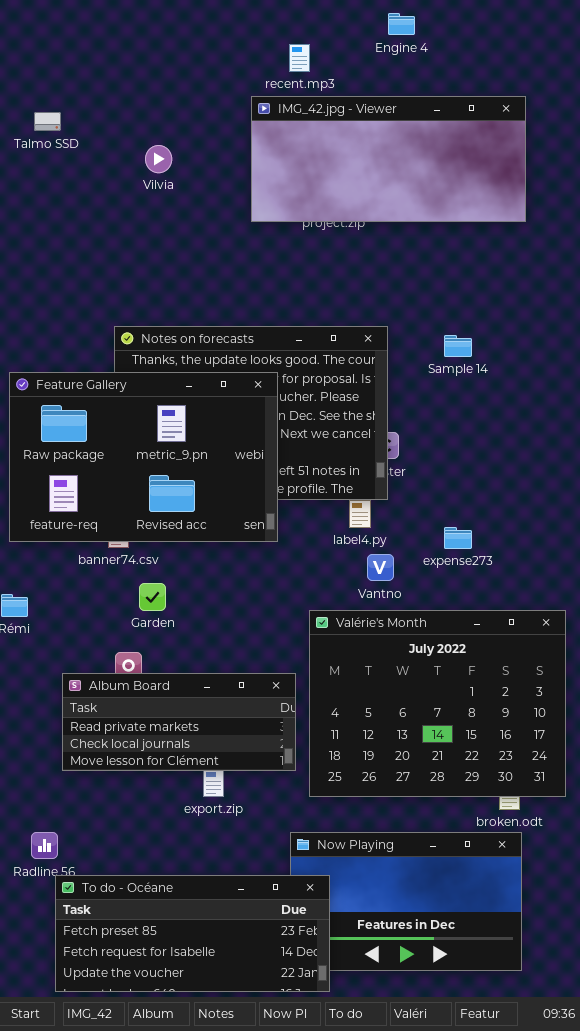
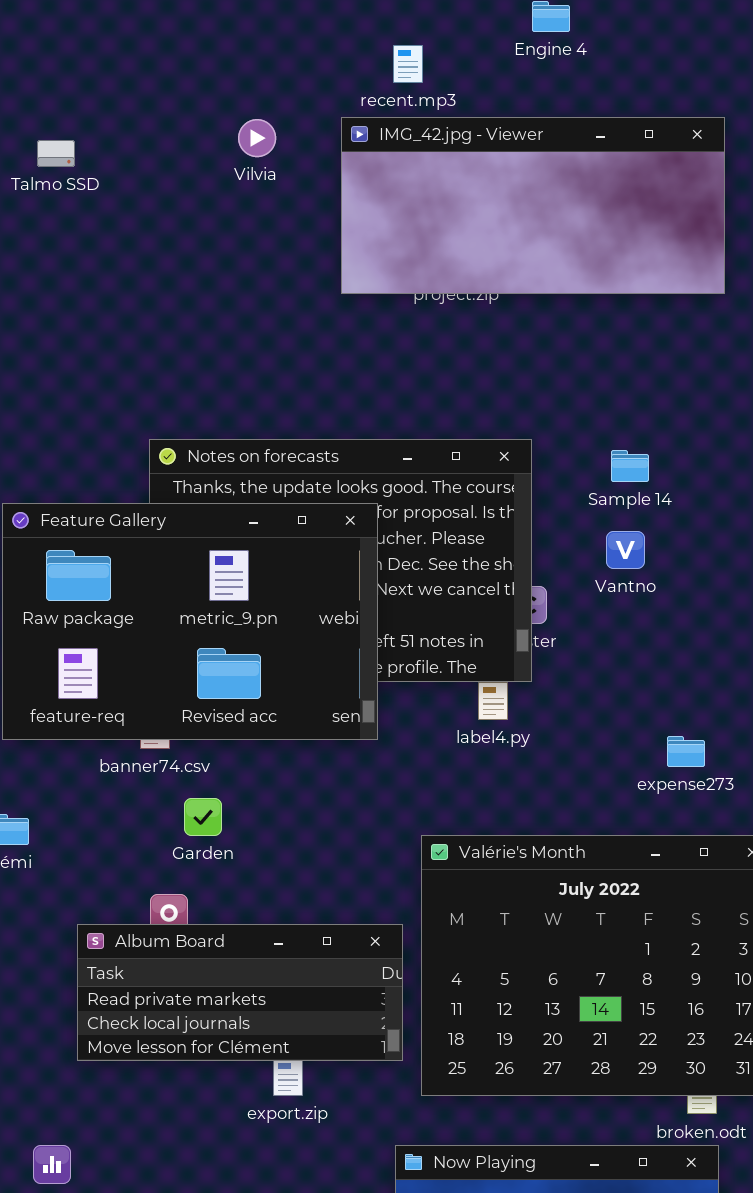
Vilvia: [145,145,172,173] -> [238,119,276,157], moved
expense273: [444,527,472,549] -> [667,736,705,767], moved
Vantno: [367,554,394,581] -> [606,531,645,569], moved

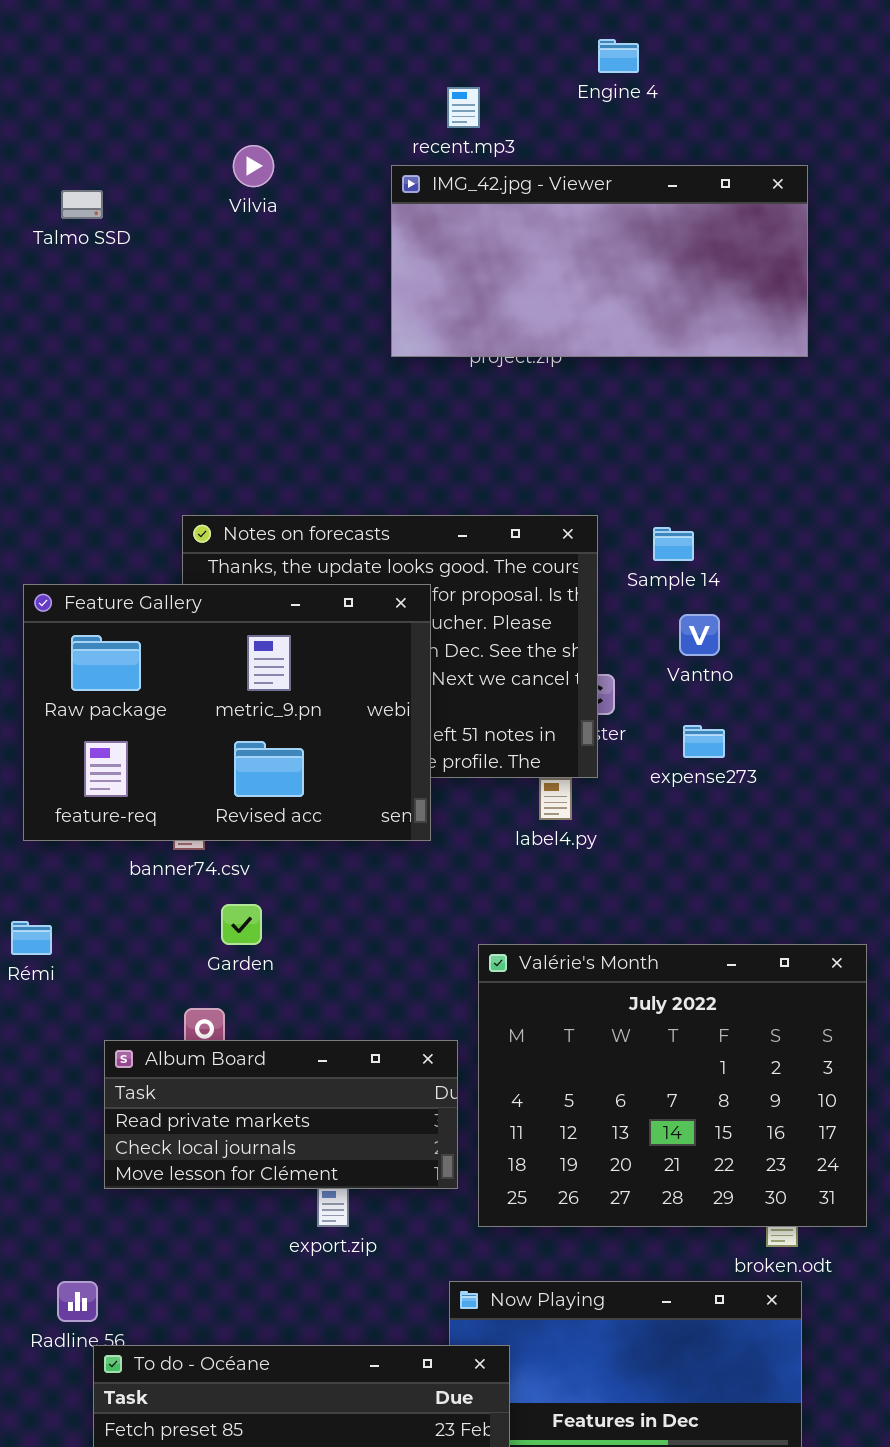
Vilvia: [238,119,276,157] -> [233,145,274,187], moved
Sample 14: [611,450,649,482] -> [653,527,694,561], moved
expense273: [667,736,705,767] -> [683,725,725,758], moved

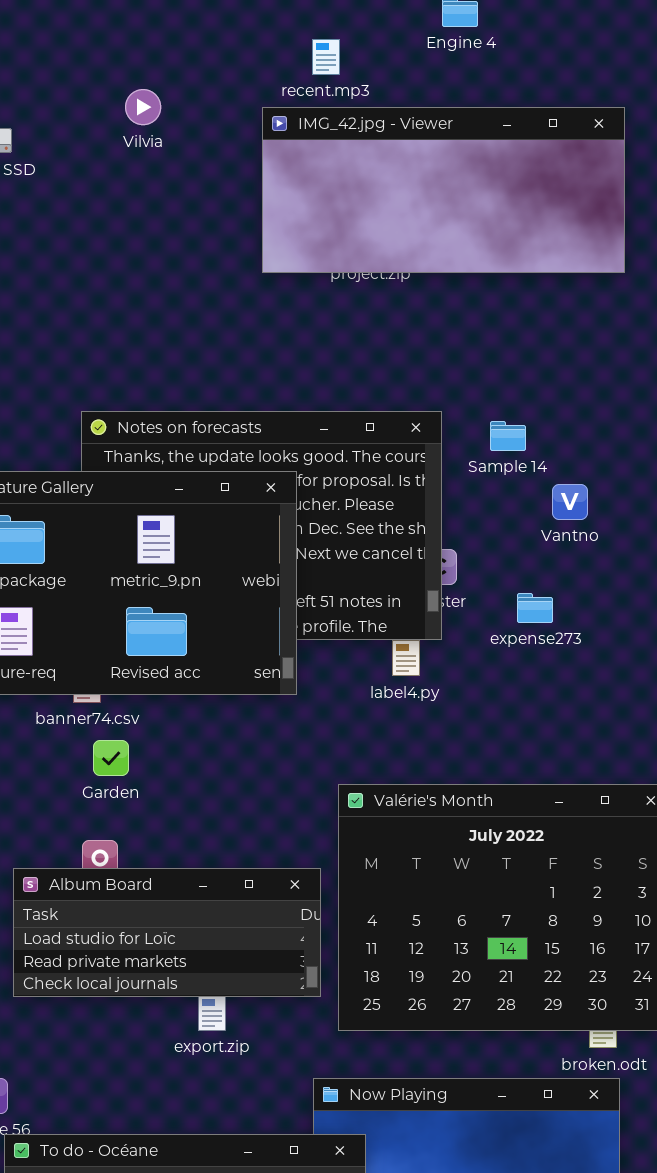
Vantno: [679,614,720,656] -> [552,484,588,520], moved
Garden: [221,904,262,945] -> [93,740,129,776], moved
Album Board: [104,1040,458,1189] -> [13,868,321,997], scrolled up 1 row

